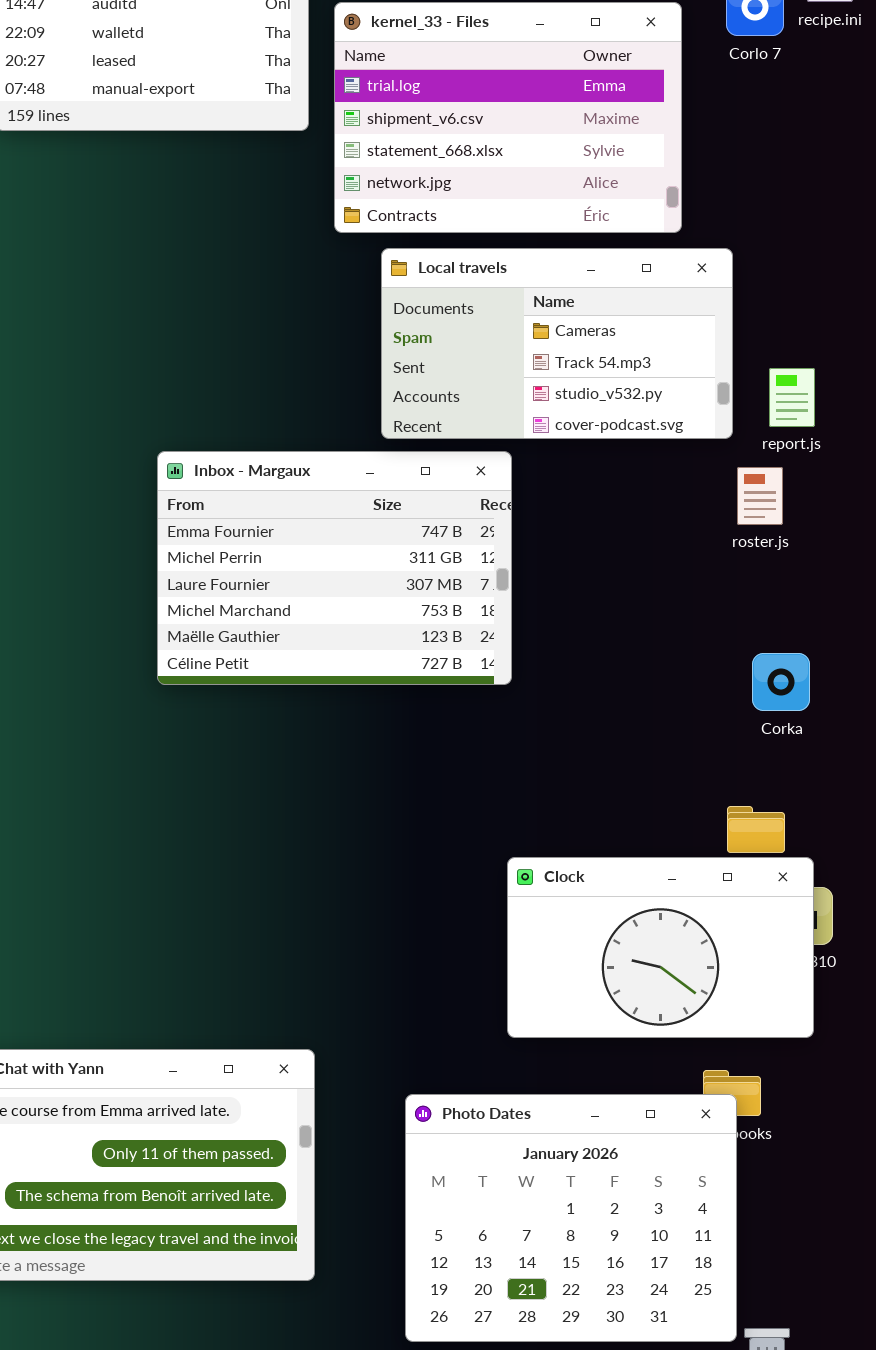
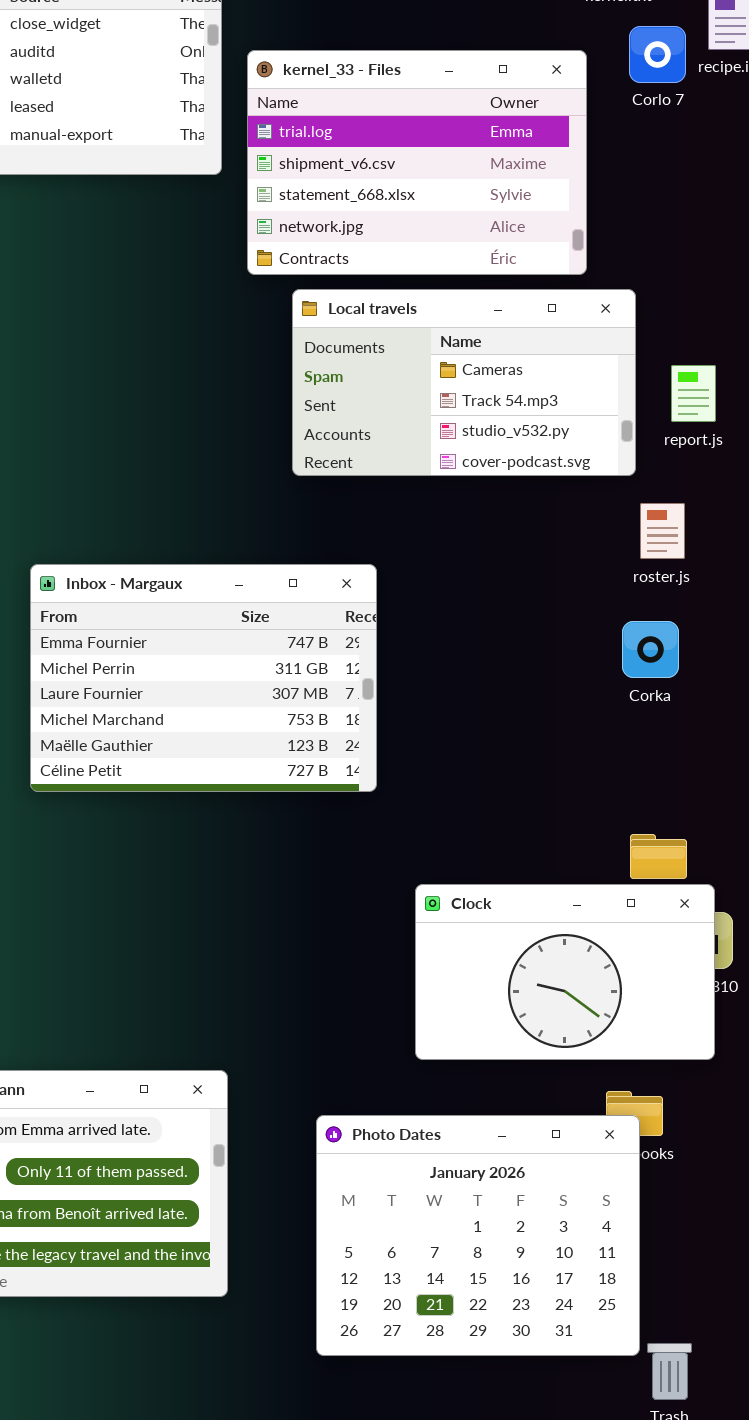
report.js: [769,368,815,427] -> [671,365,716,422], moved
Inbox - Margaux: [157,451,512,685] -> [30,564,377,792], moved
Corka: [752,653,810,711] -> [622,621,679,678], moved

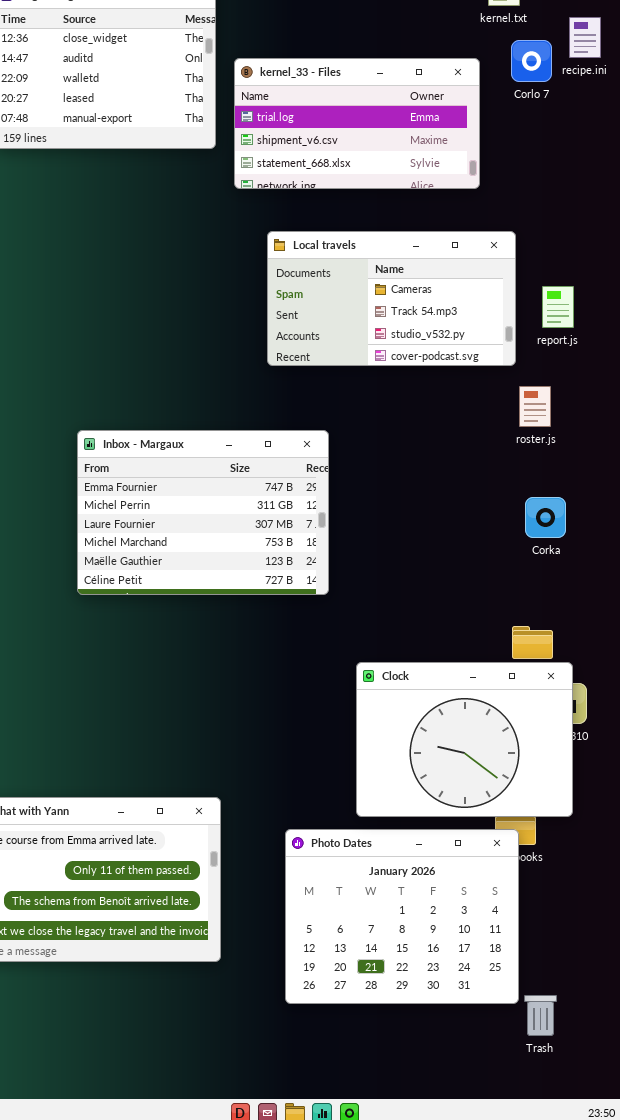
kernel_33 - Files: [247,50,587,275] -> [234,58,480,189], resized
Corka: [622,621,679,678] -> [525,497,566,538], moved
Clock: [415,884,715,1060] -> [356,662,573,817], resized

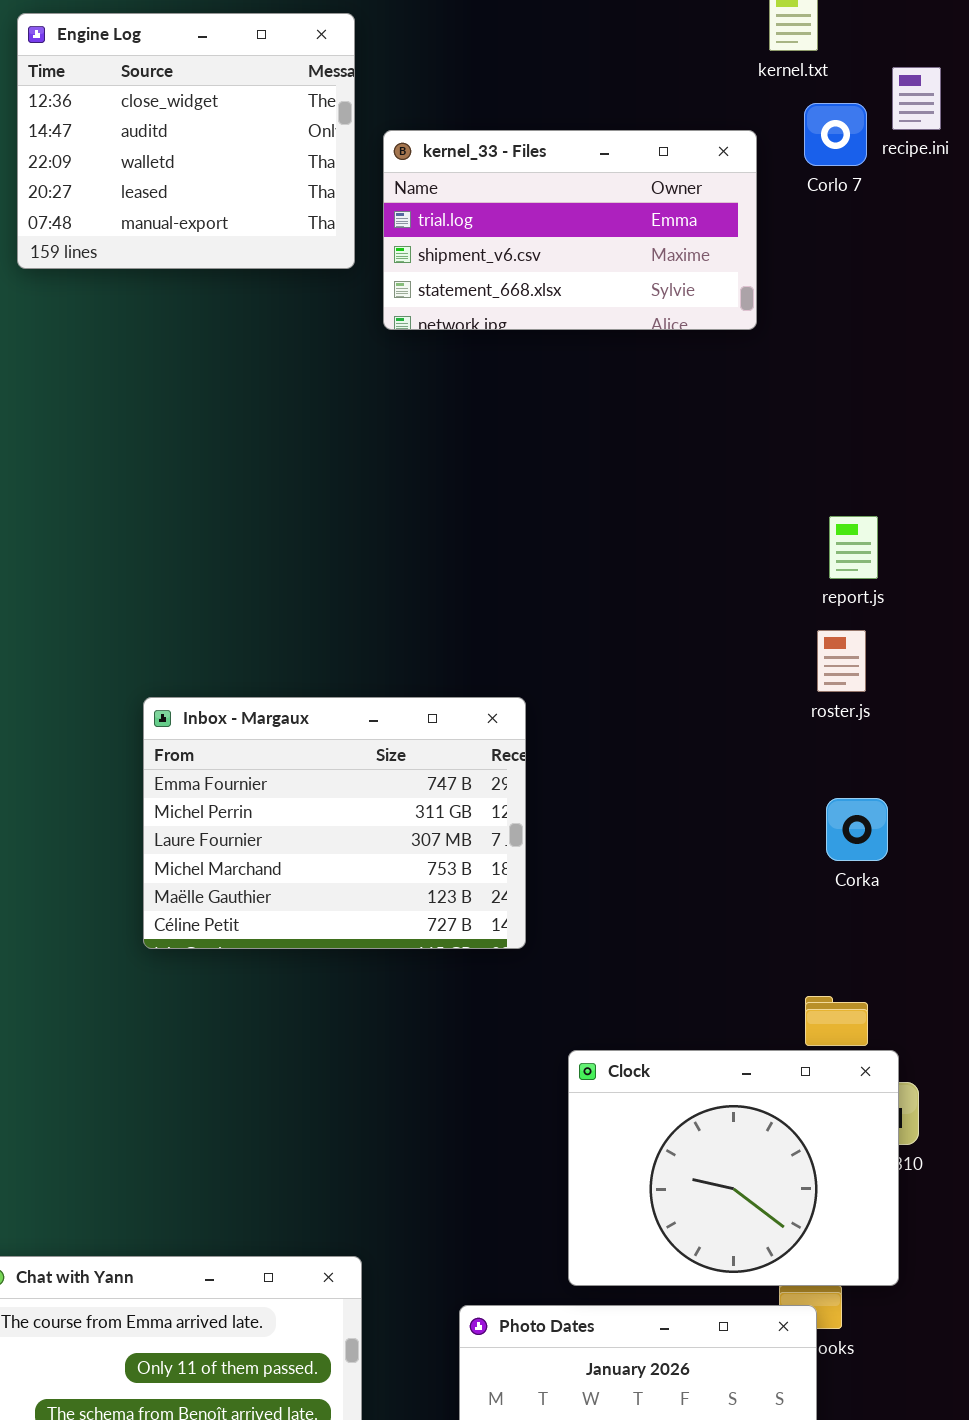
Local travels: [267,231,516,366] -> none, closed
report.js: [542,286,574,328] -> [829,516,878,579], moved

